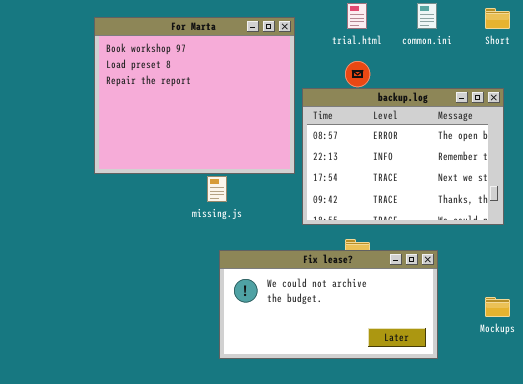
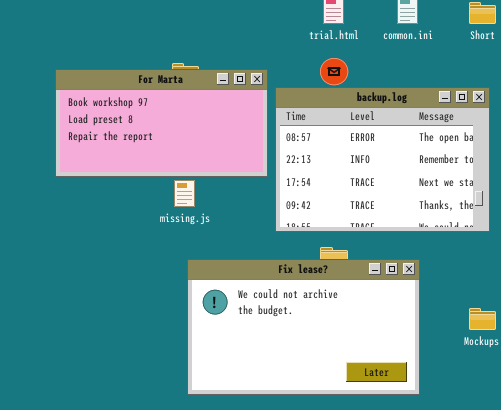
For Marta: [94,17,295,174] -> [55,69,268,177], resized
Fix lease?: [219,250,438,359] -> [187,259,420,395], resized

